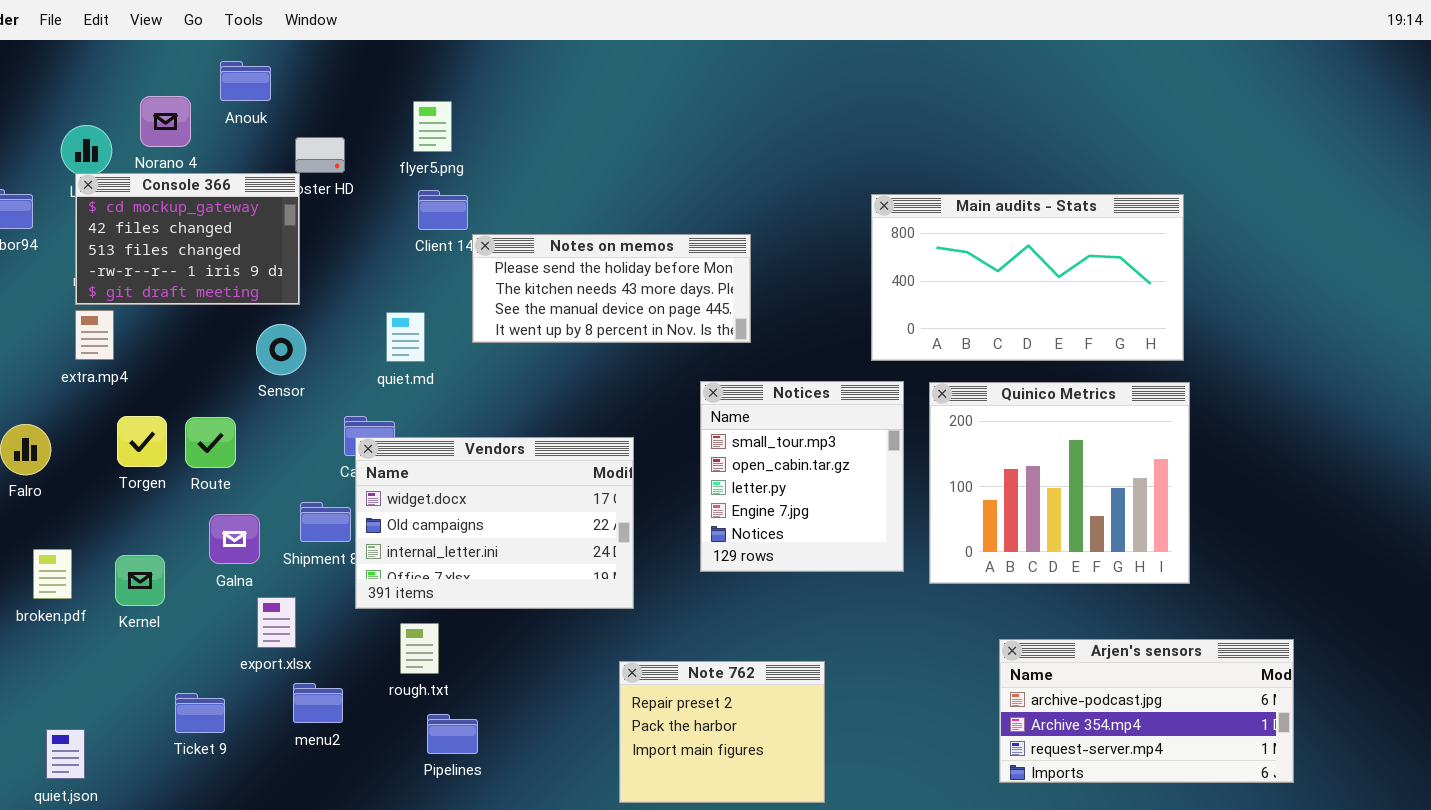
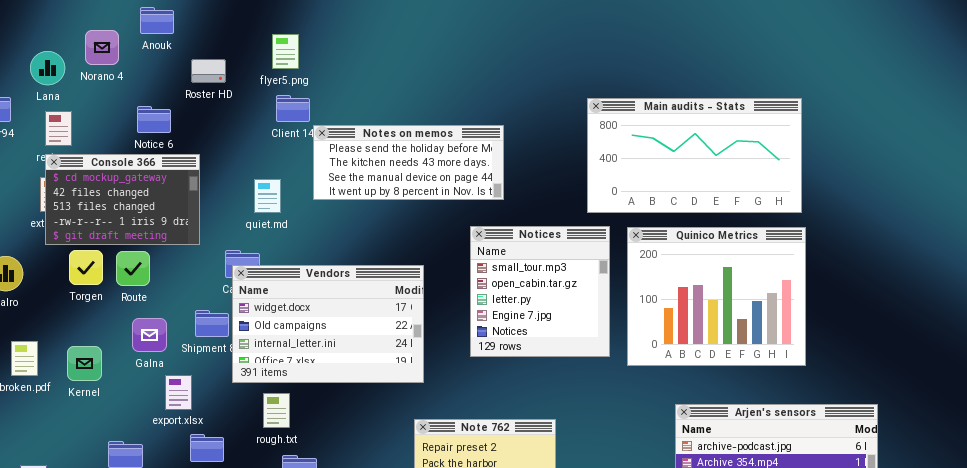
Console 366: [75,173,300,305] -> [45,154,200,245], moved

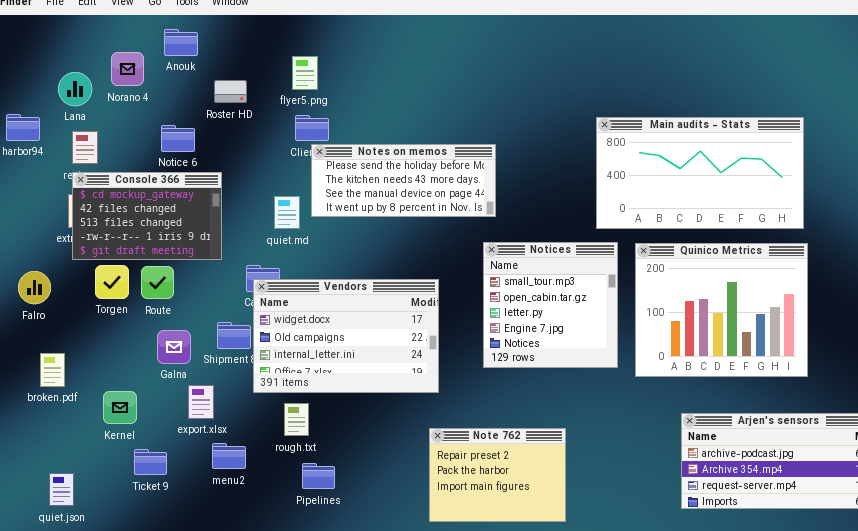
Notes on memos: [313,125,504,200] -> [311,144,496,217], moved
Kernel: [67,346,102,381] -> [103,391,137,424], moved

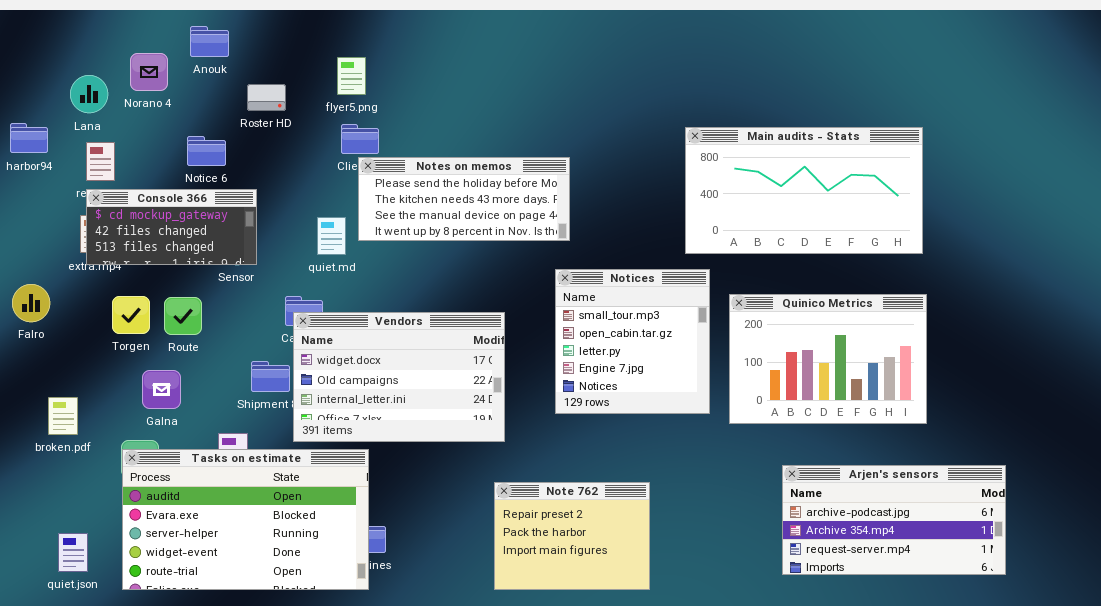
Console 366: [72,172,222,260] -> [86,189,257,265], resized
Quinico Metrics: [635,243,808,377] -> [729,294,927,424], resized
Falro: [18,271,51,304] -> [12,284,50,322], moved
Galna: [157,330,191,364] -> [142,370,181,409], moved
Tasks on estimate: none -> [122,449,369,590], opened

